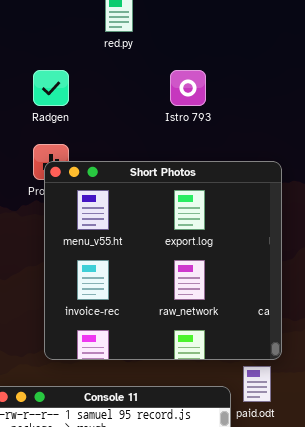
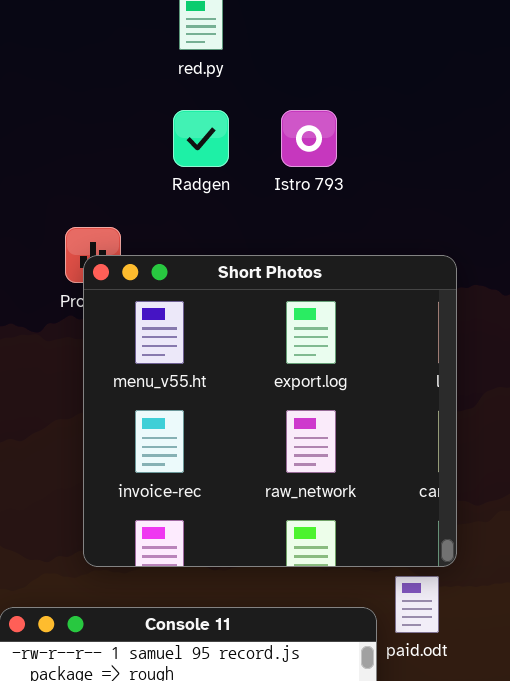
Radgen: [33,70,69,106] -> [173,110,229,167], moved

